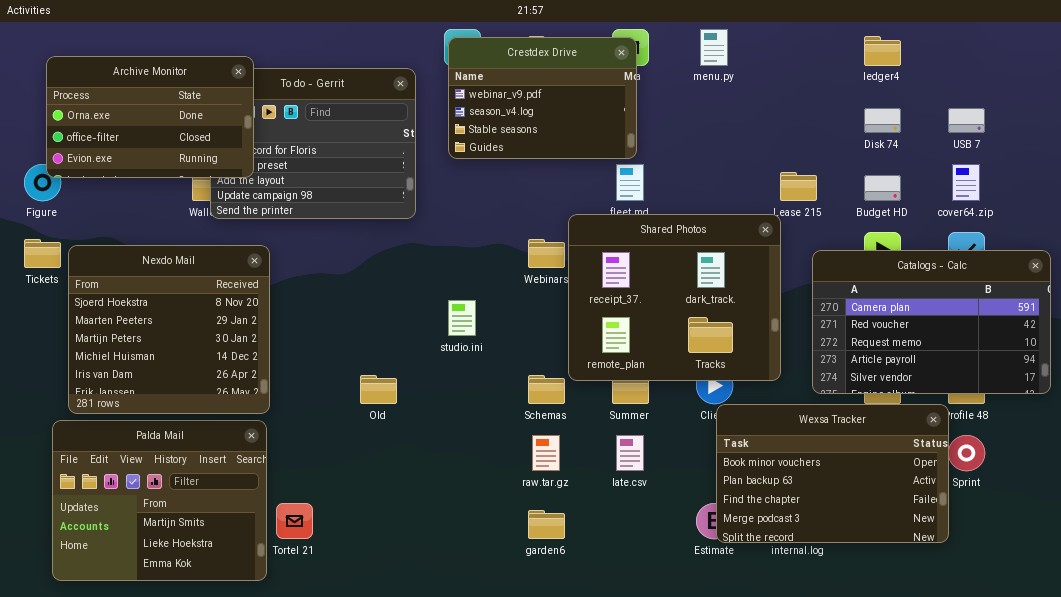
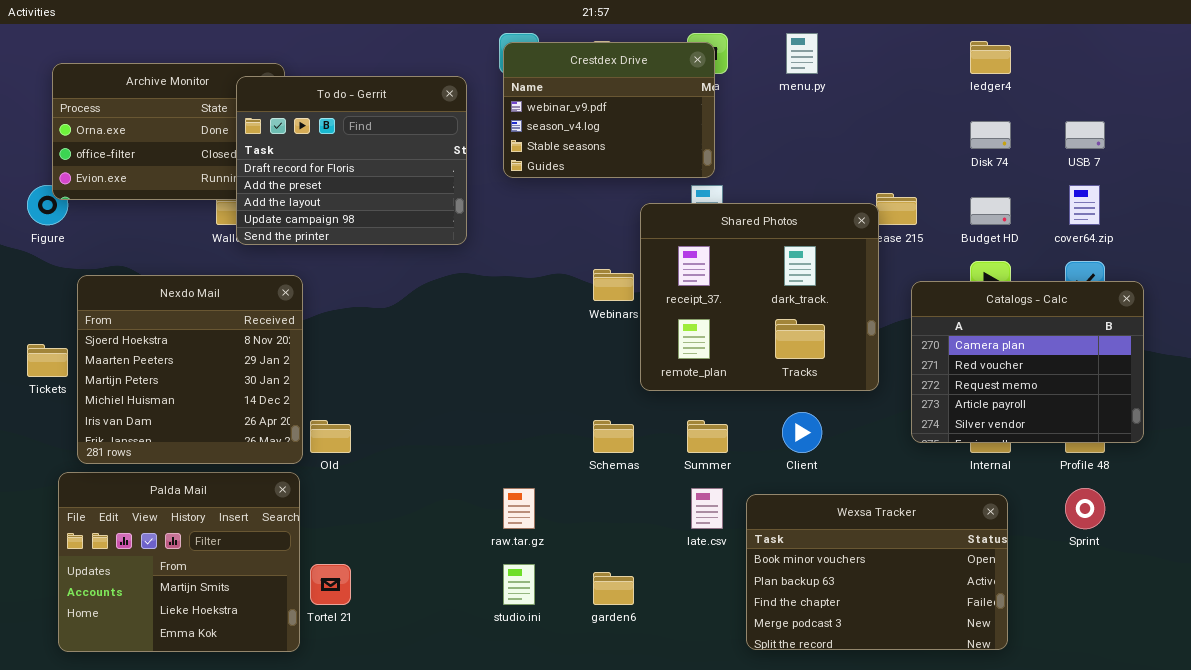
To do - Gerrit: [210,68,416,219] -> [236,76,467,245], raised
Shared Photos: [568,214,781,381] -> [640,203,879,391], moved
Tickets: [24,239,61,268] -> [27,344,68,377], moved
Catalogs - Calc: [812,250,1051,394] -> [911,281,1144,443], resized
studio.ini: [448,300,476,336] -> [503,564,535,605], moved
Old: [360,375,397,404] -> [310,420,351,453], moved
Wexsa Tracker: [716,404,949,543] -> [746,494,1008,650], moved
raw.tar.gz: [532,435,560,471] -> [503,488,535,529], moved

